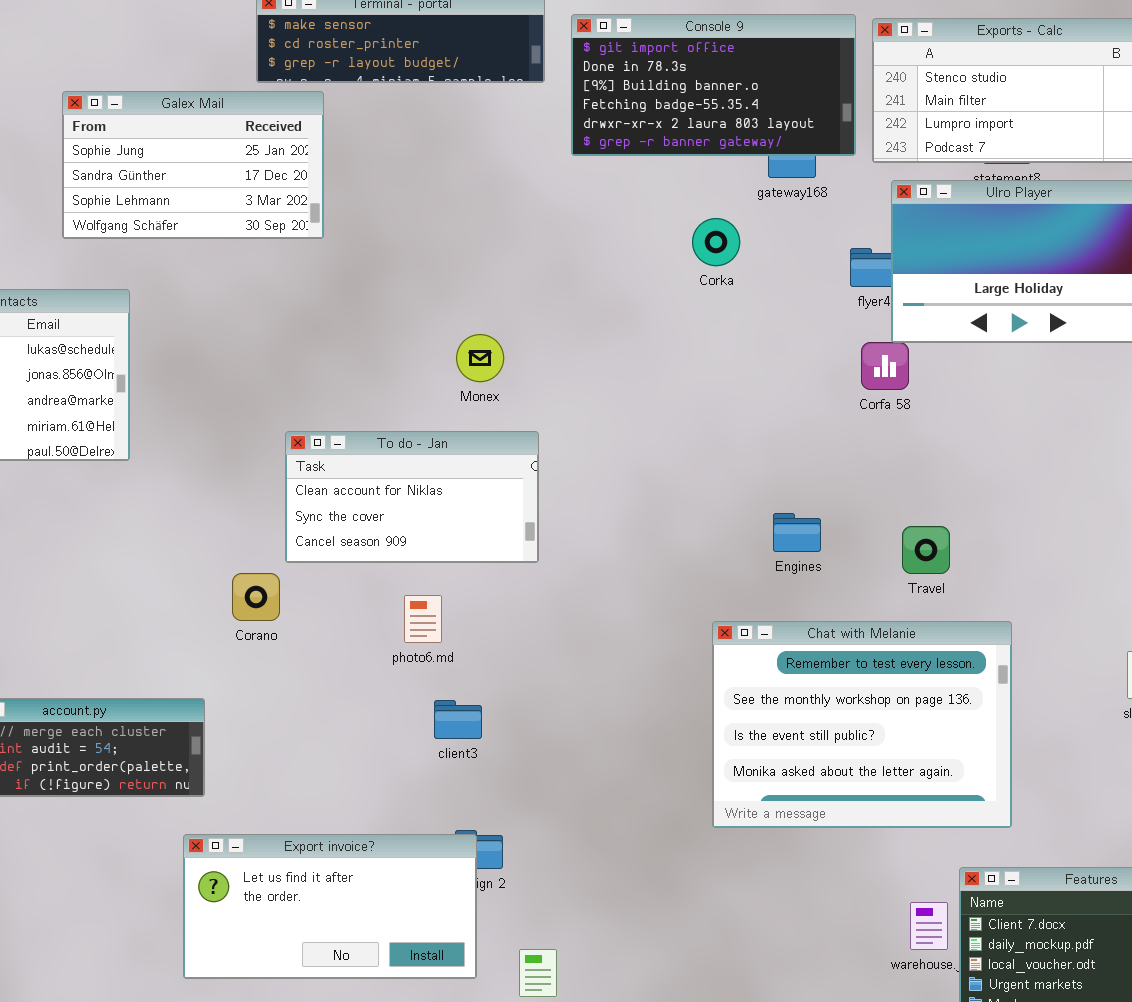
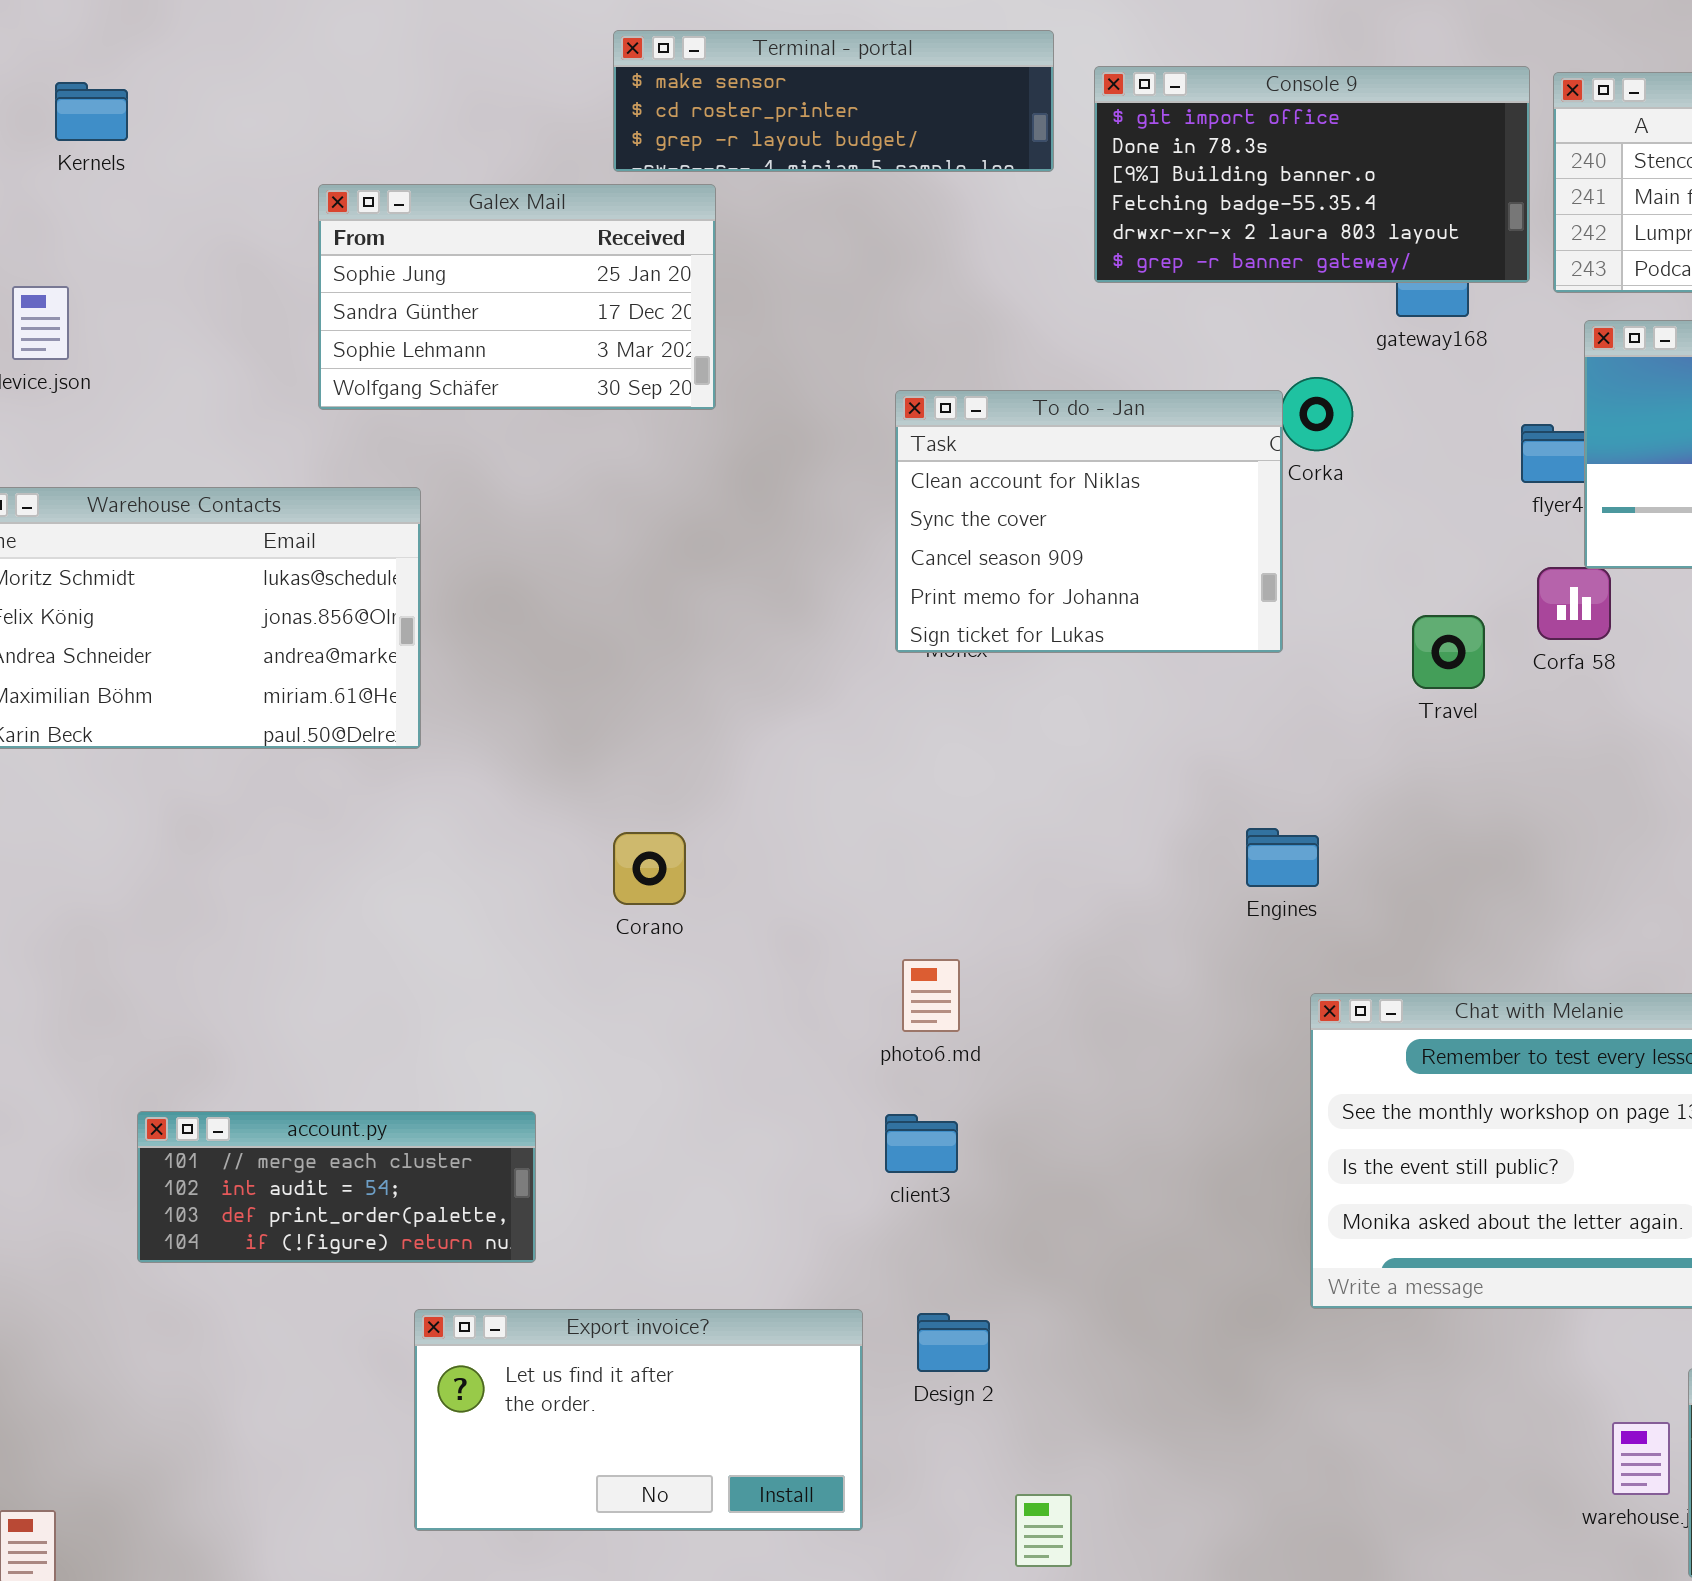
To do - Jan: [285,431,539,563] -> [895,390,1283,653], moved, resized
Engines: [773,513,821,552] -> [1246,828,1319,887], moved
Travel: [902,526,950,574] -> [1412,615,1485,689], moved
Corano: [232,573,280,621] -> [613,832,686,905], moved
photo6.md: [404,595,442,643] -> [902,959,960,1032], moved
Export invoice?: [183,834,477,979] -> [414,1309,863,1531], moved

